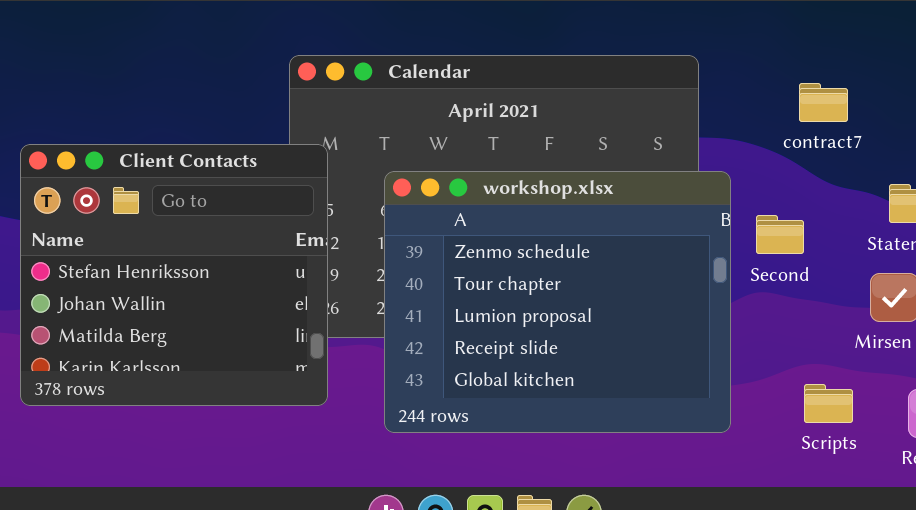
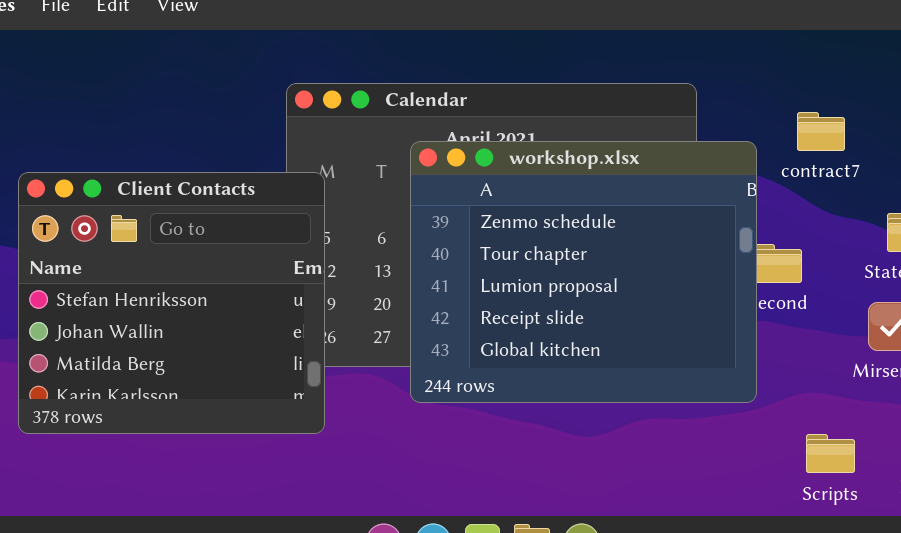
workshop.xlsx: [384,171,731,433] -> [410,141,757,403], moved
Scripts: [804,384,853,423] -> [806,434,855,473], moved

